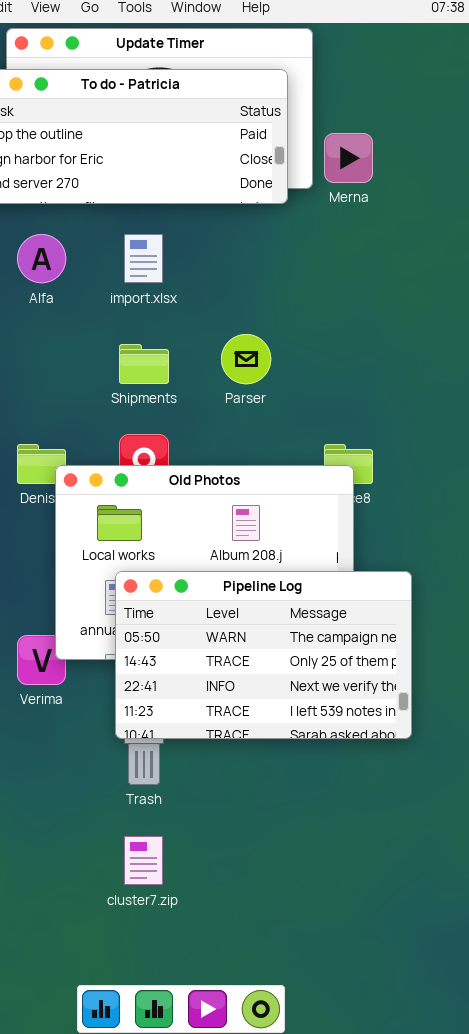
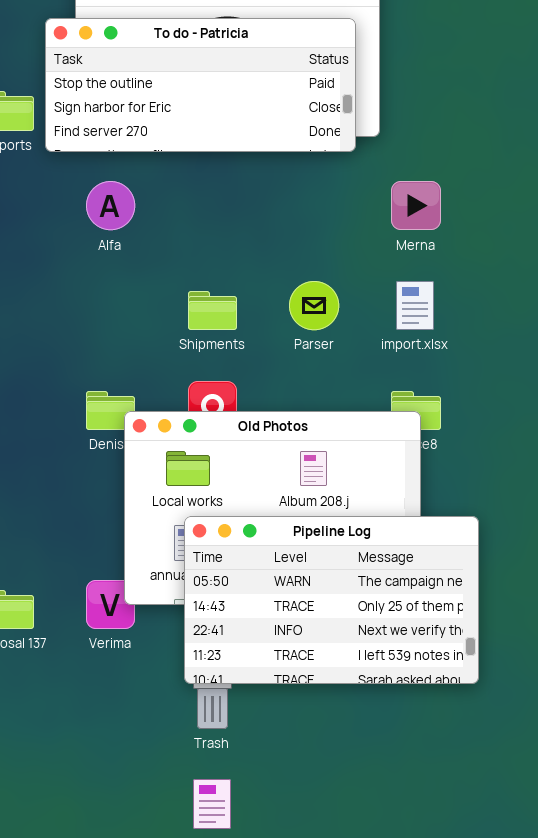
Merna: [324,133,373,183] -> [391,181,441,230], moved
import.xlsx: [124,234,163,283] -> [396,281,434,330], moved

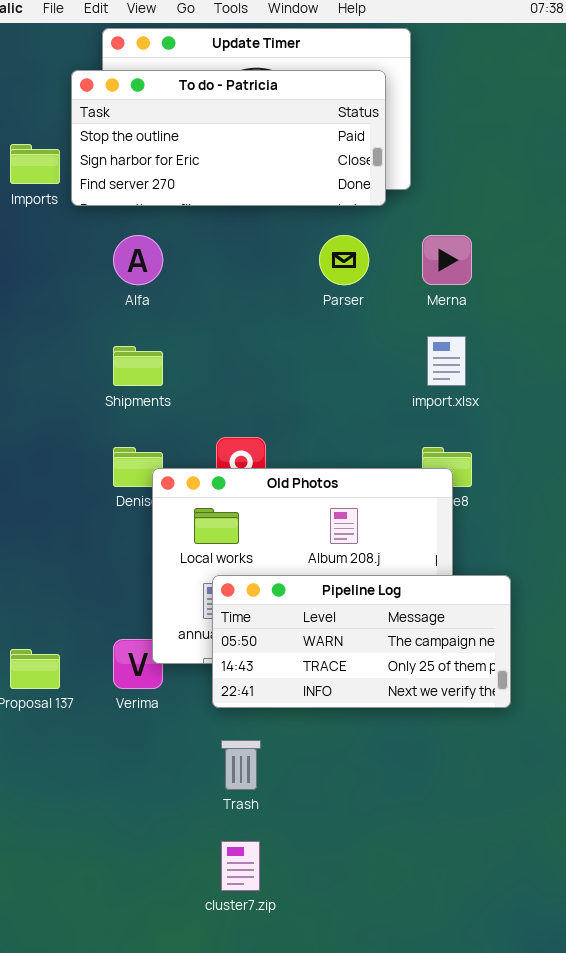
Parser: [289,281,339,330] -> [319,235,369,285], moved
Shipments: [188,291,237,330] -> [113,346,163,386], moved
Pipeline Log: [184,516,479,684] -> [212,575,511,708], resized

